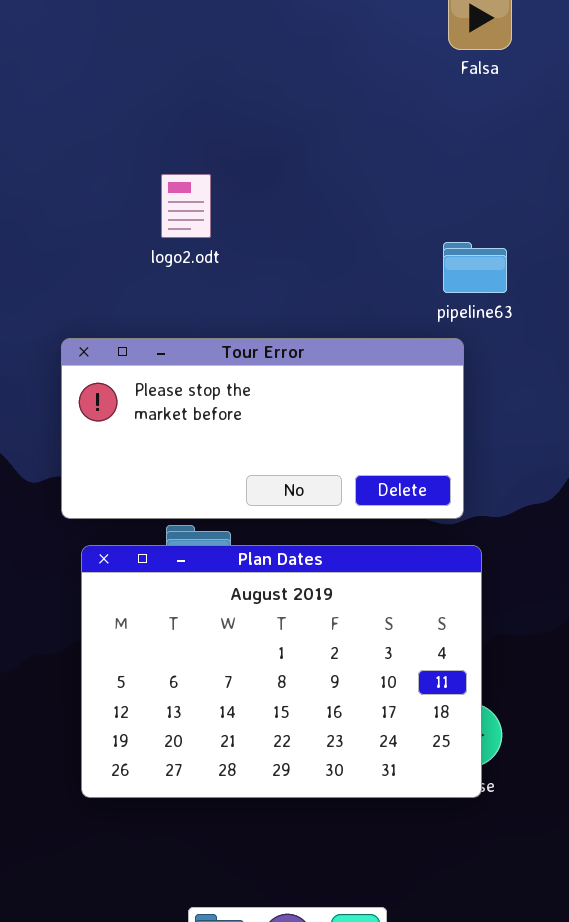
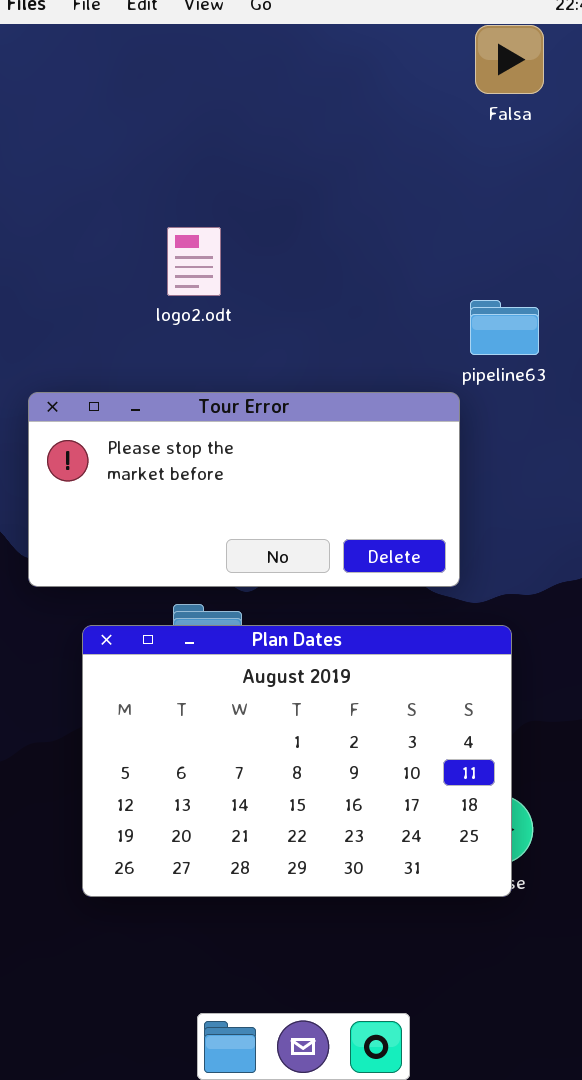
Tour Error: [61,338,464,519] -> [28,392,460,587], moved

